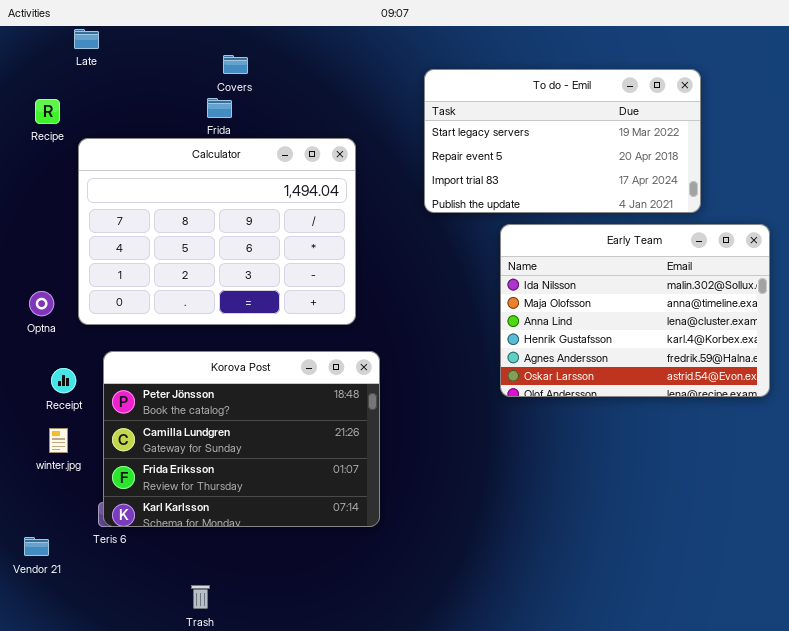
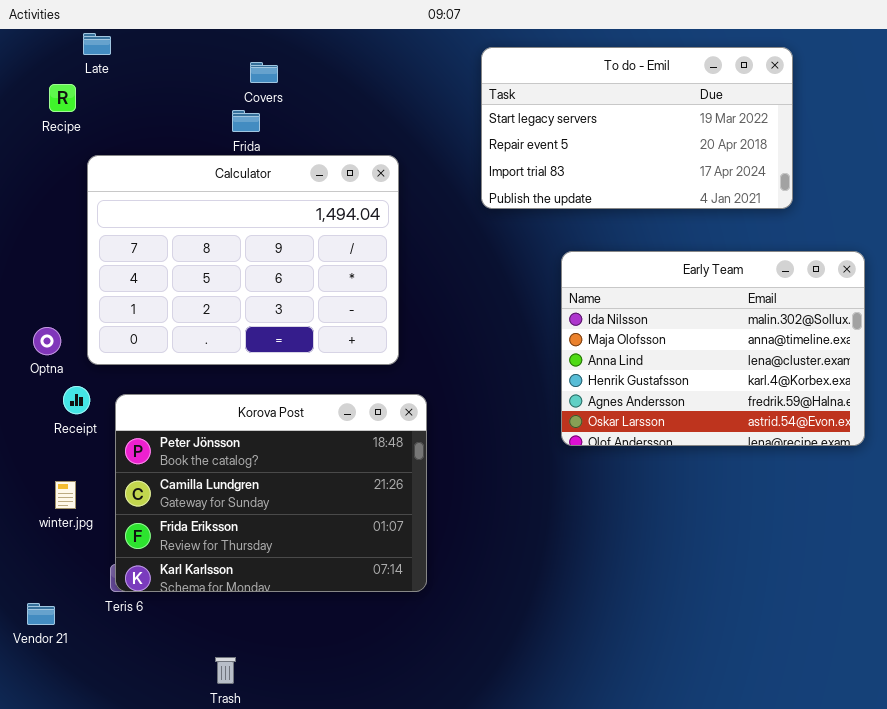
To do - Emil: [424,69,701,213] -> [481,47,793,209], moved
Recipe: [35,99,60,124] -> [49,84,76,112], moved
Receipt: [51,368,76,393] -> [63,386,90,414], moved

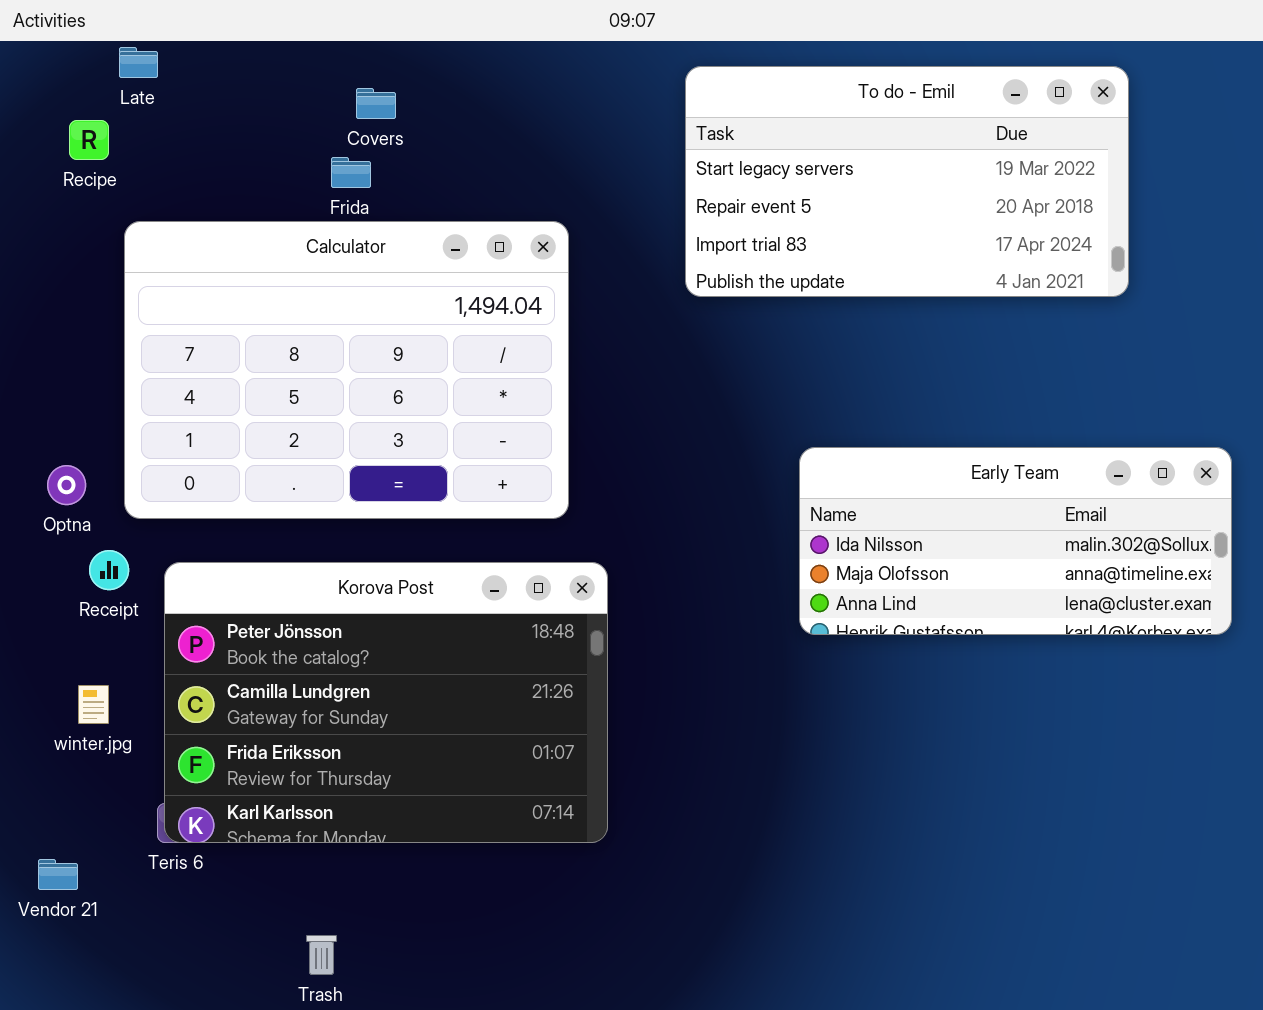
Early Team: [561,251,865,446] -> [799,447,1232,635], resized

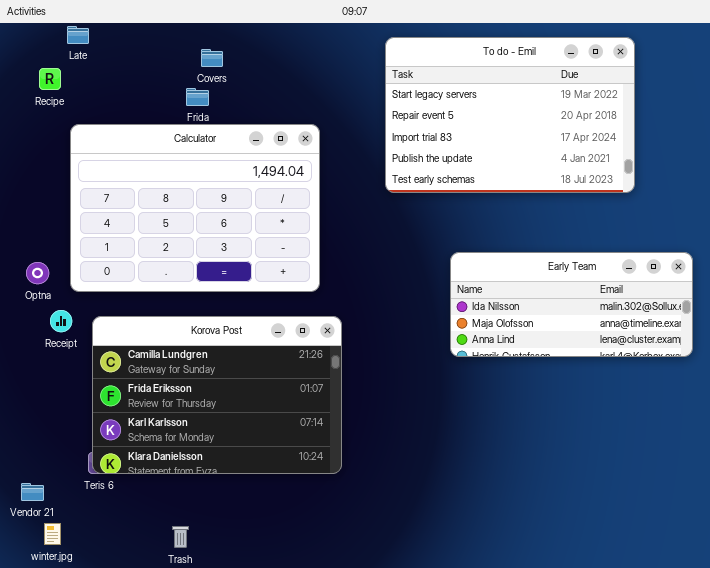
To do - Emil: [685,66,1129,297] -> [385,37,635,193], resized
Korova Post: [164,562,608,843] -> [92,316,342,474], scrolled down 1 row
winter.jpg: [78,685,109,724] -> [44,523,61,545], moved

